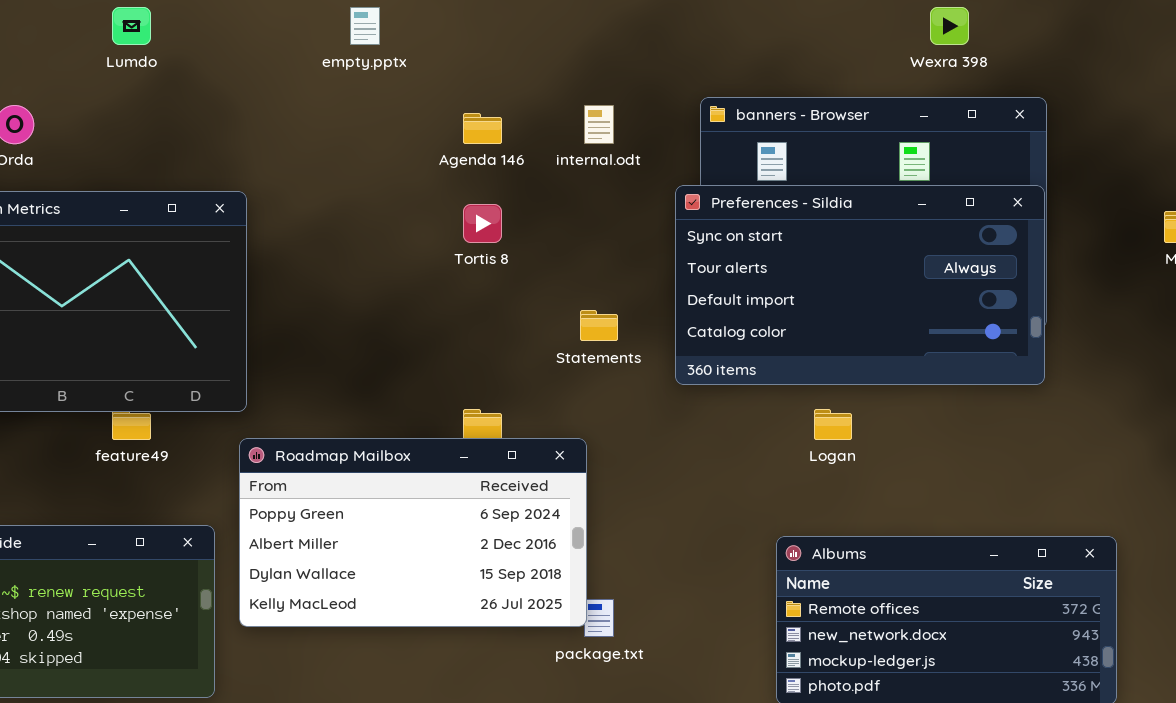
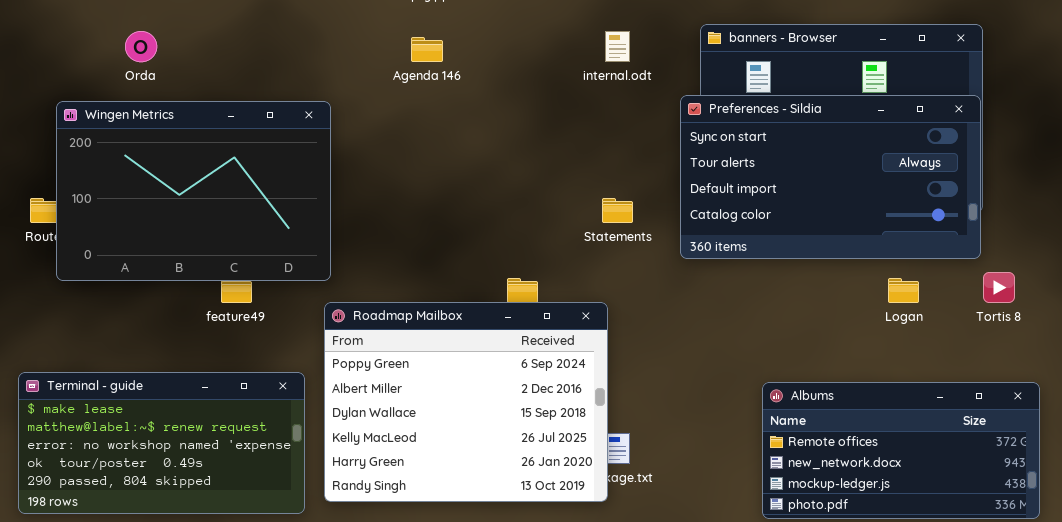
Agenda 146: [463,113,502,144] -> [411,37,443,62], moved
Tortis 8: [463,204,502,243] -> [983,272,1015,303], moved
Logan: [814,409,852,440] -> [888,278,919,303], moved
Roadmap Mailbox: [239,438,587,627] -> [324,302,608,502], resized

